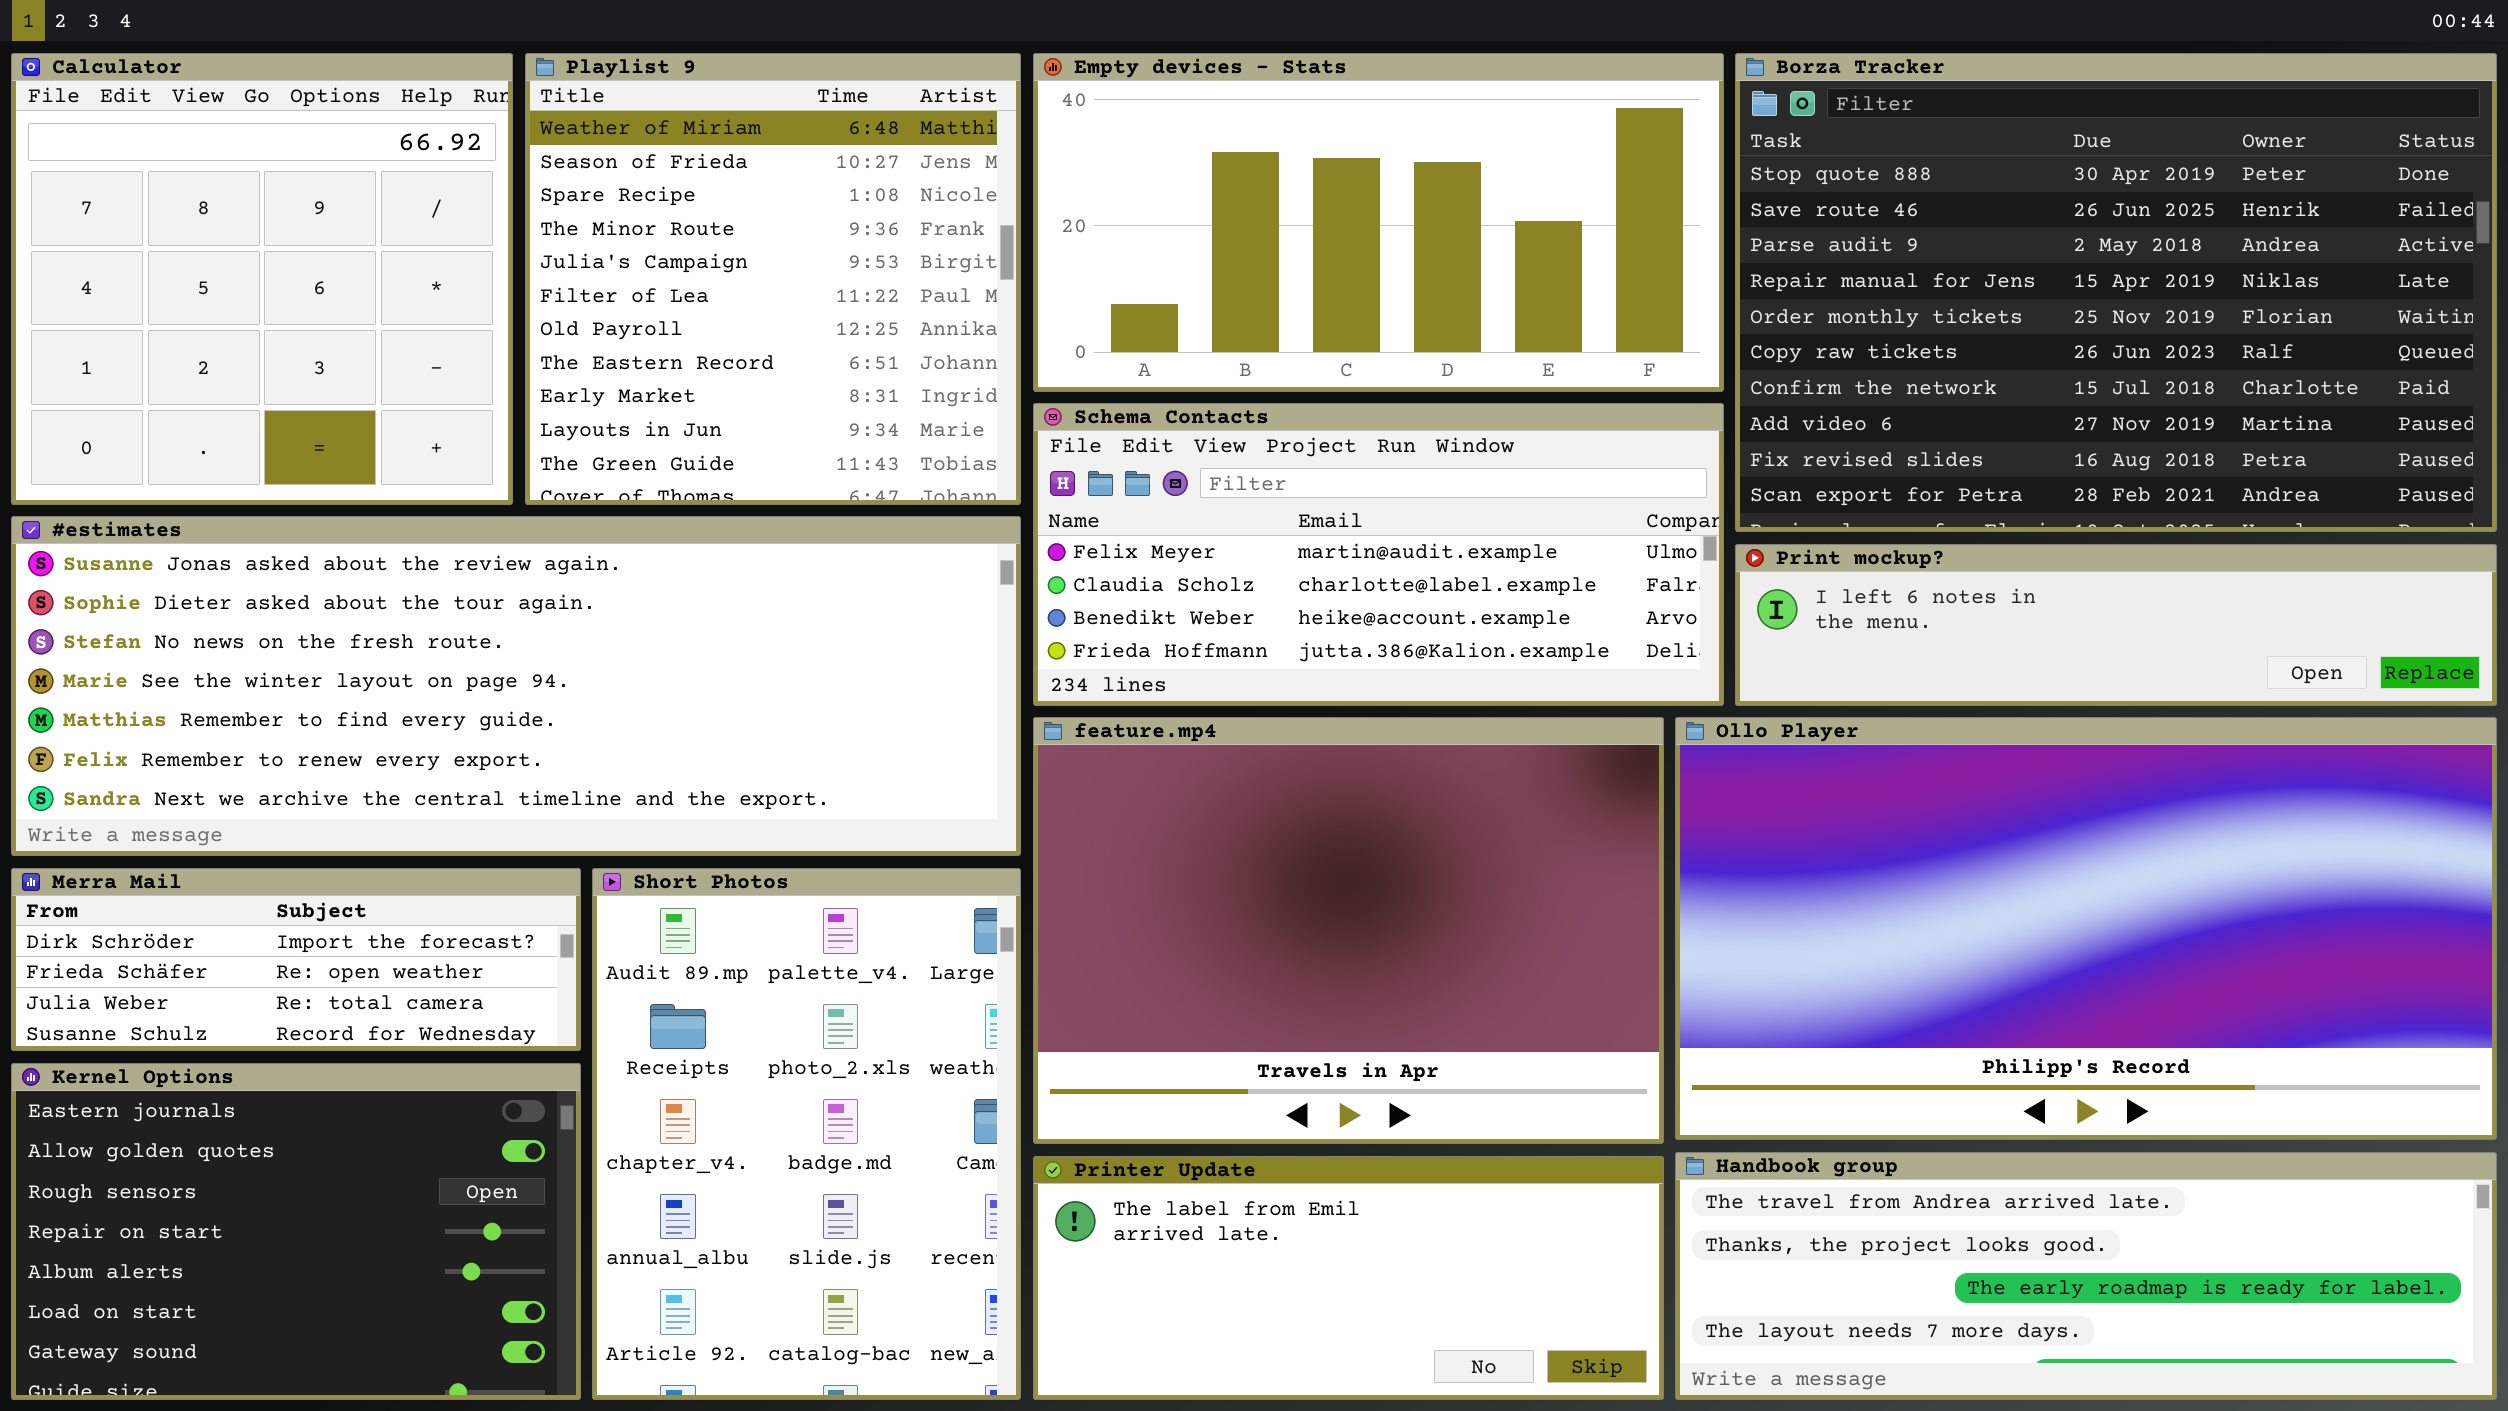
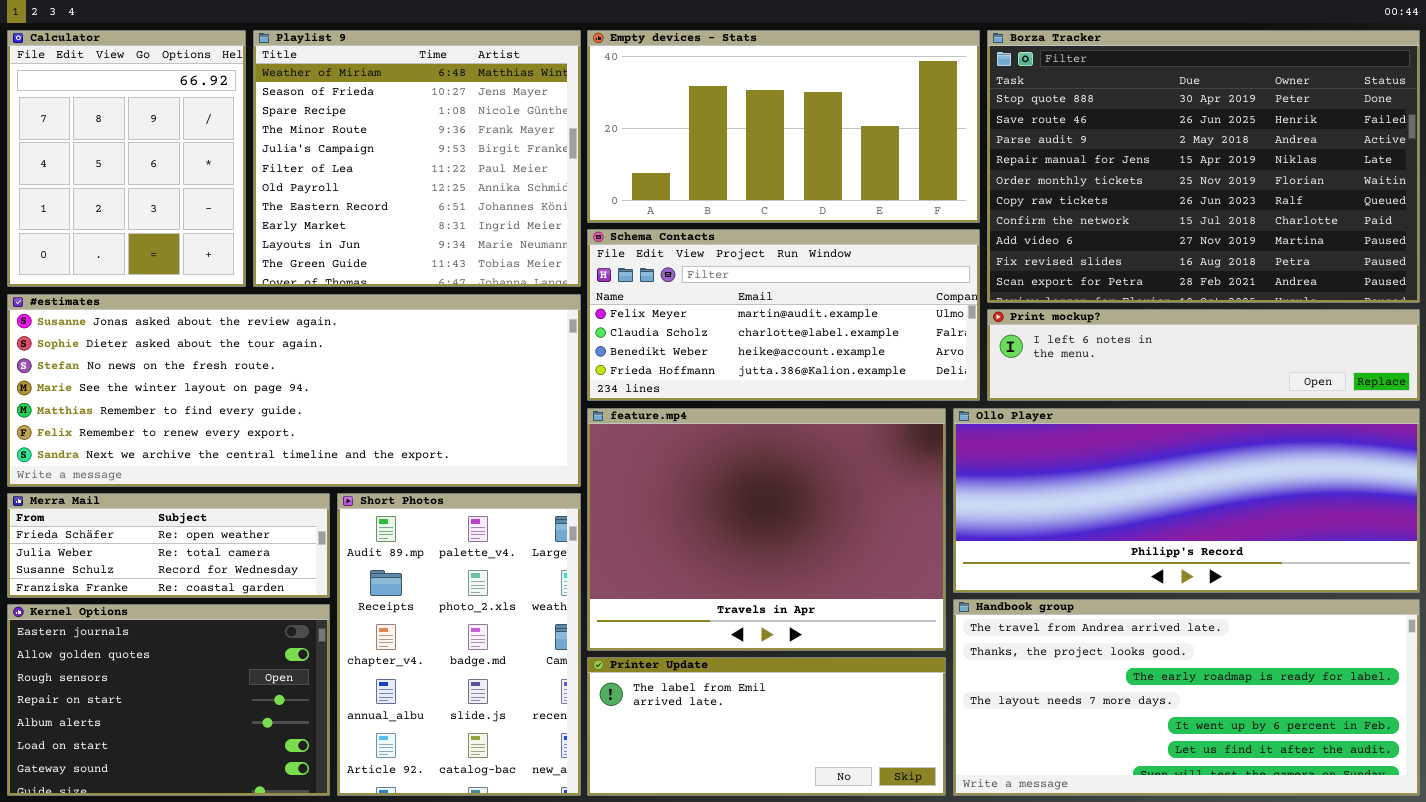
Calculator: [11,53,513,505] -> [7,30,246,287], resized
Playlist 9: [525,53,1021,505] -> [253,30,581,287], resized
Ollo Player: [1675,717,2497,1140] -> [953,408,1420,593], resized
Merra Mail: [11,868,581,1051] -> [7,493,330,598], scrolled down 1 row
Handbook group: [1675,1152,2497,1400] -> [953,599,1420,796], resized

